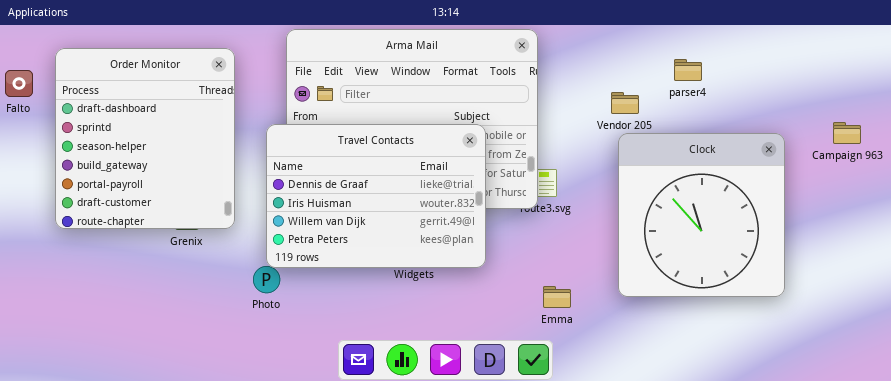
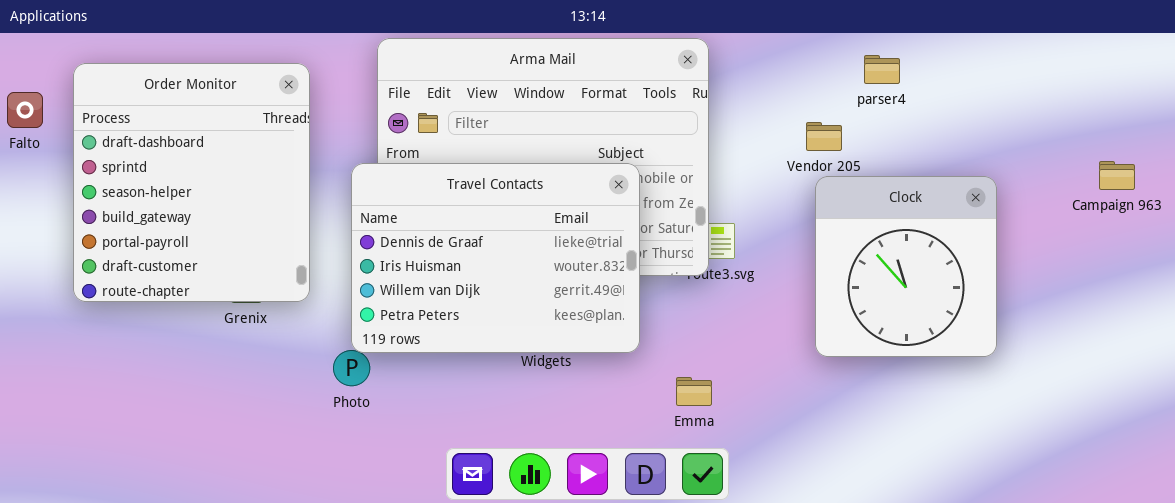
parser4: [674,59,702,81] -> [864,55,900,84], moved
Clock: [618,133,785,297] -> [815,176,997,357], resized
Emma: [543,286,571,308] -> [676,377,712,406], moved

